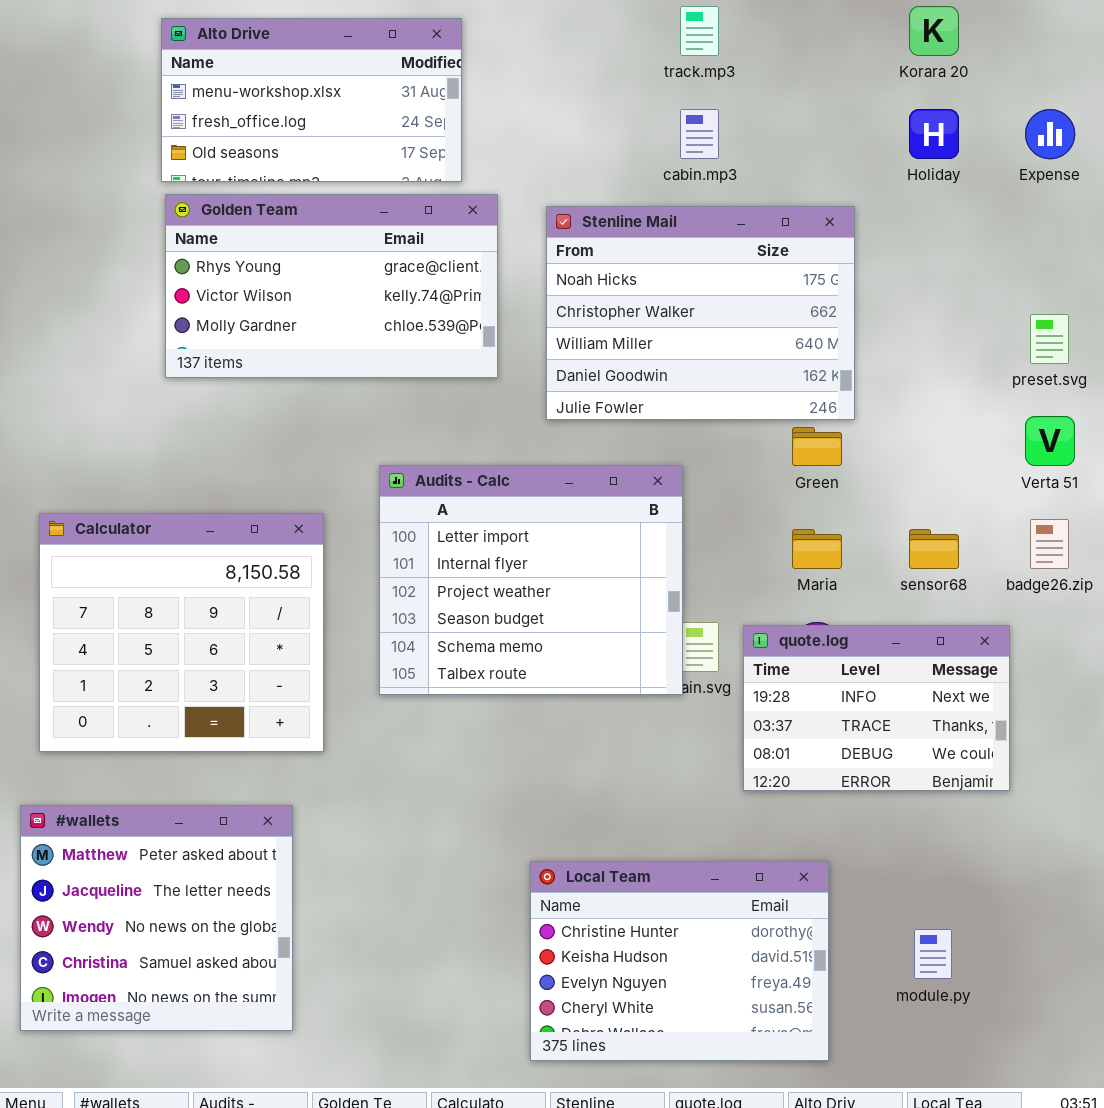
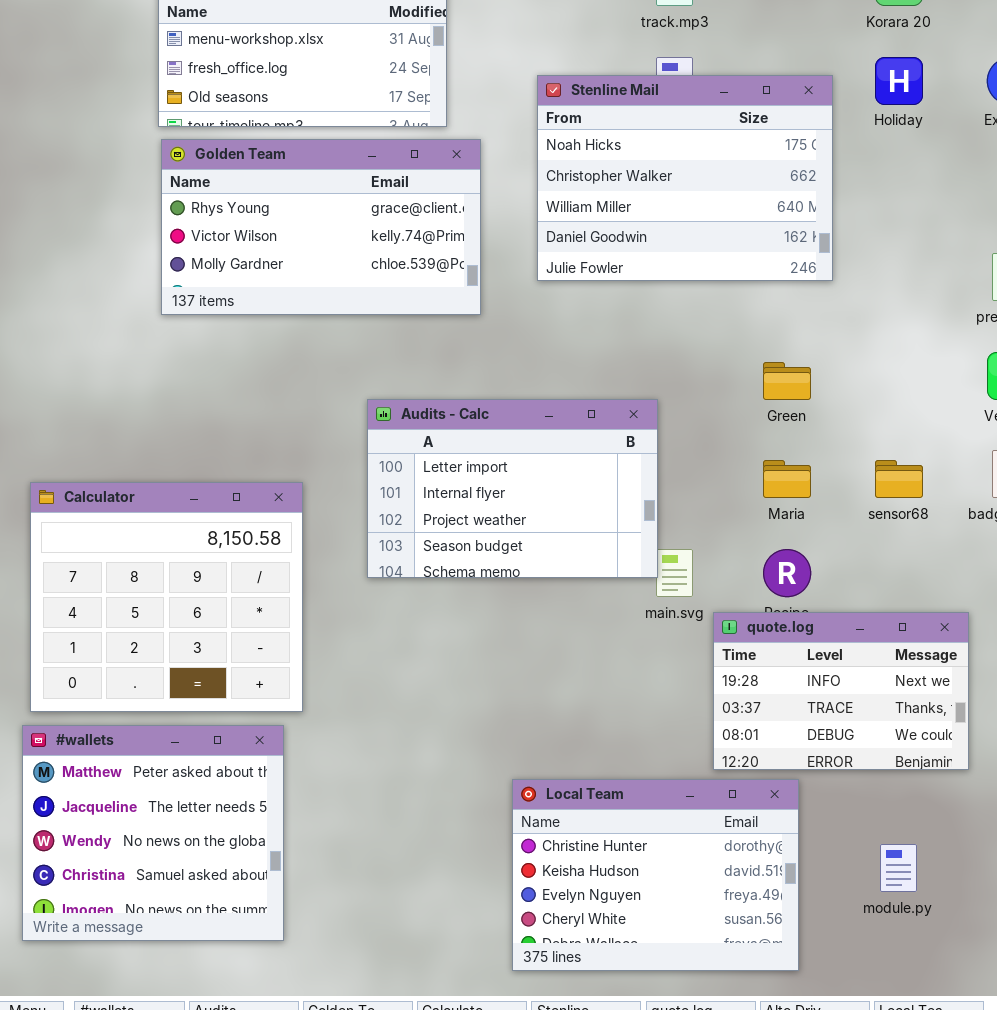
Stenline Mail: [546,206,855,420] -> [537,75,833,281], moved
Audits - Calc: [379,465,683,695] -> [367,399,658,578], resized
Calculator: [39,513,324,752] -> [30,482,303,712], moved
quote.log: [743,625,1010,791] -> [713,612,969,770], moved

